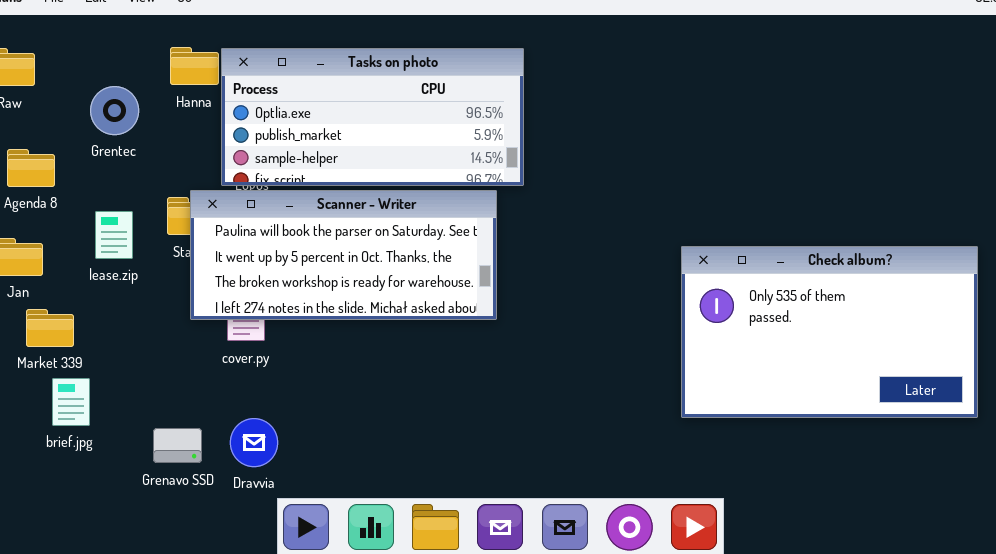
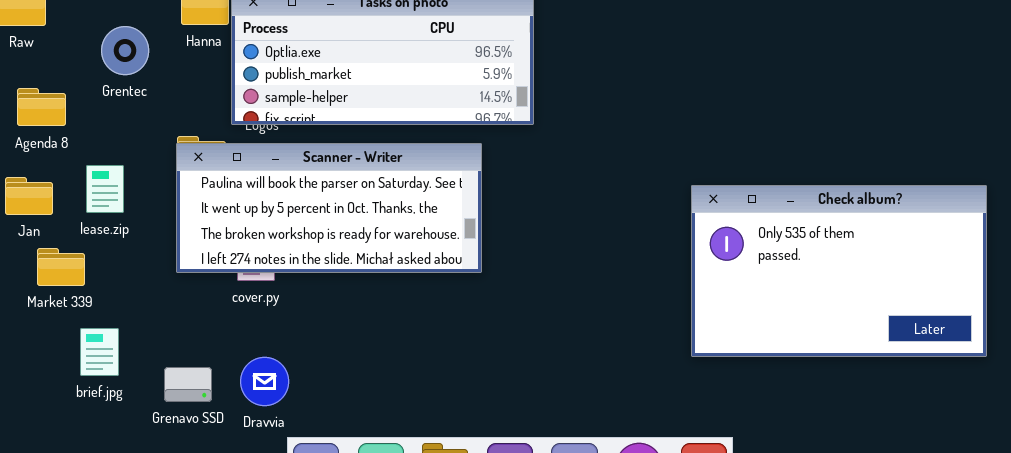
Scanner - Writer: [190,190,497,320] -> [176,143,482,273], moved
lease.zip: [95,211,133,259] -> [86,165,124,213], moved
brief.jpg: [52,378,90,426] -> [80,328,119,376], moved

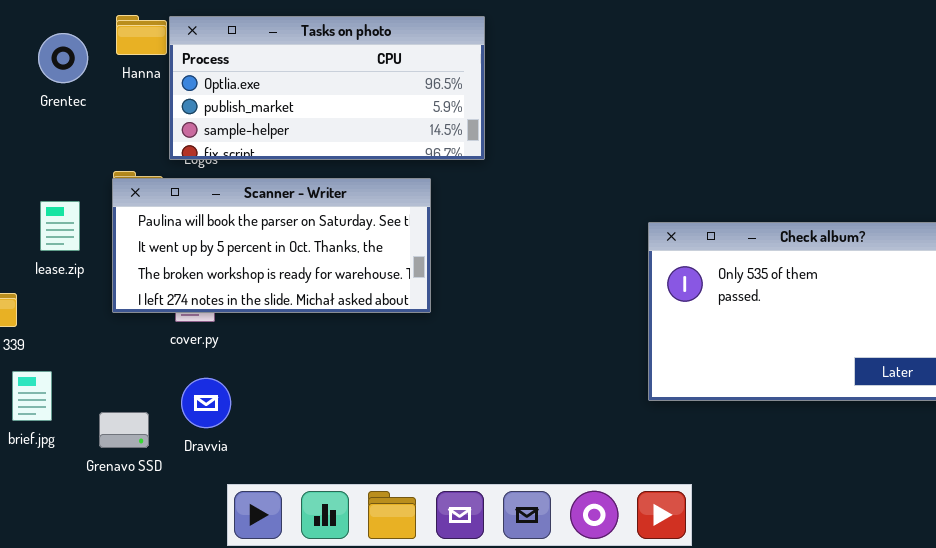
Grentec: [101,26,149,75] -> [38,33,88,83], moved
lease.zip: [86,165,124,213] -> [40,201,80,251], moved
Dravvia: [240,357,289,406] -> [181,378,231,428], moved

